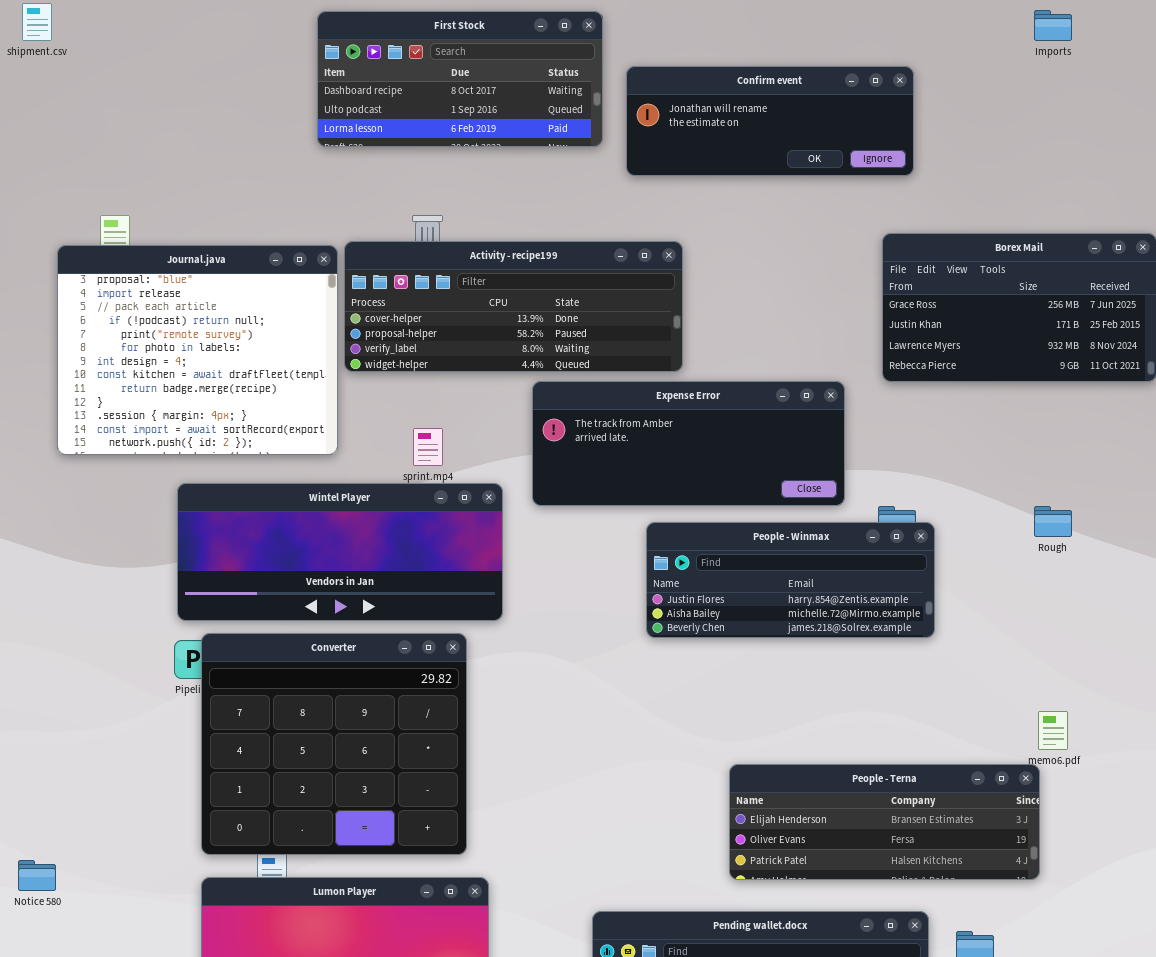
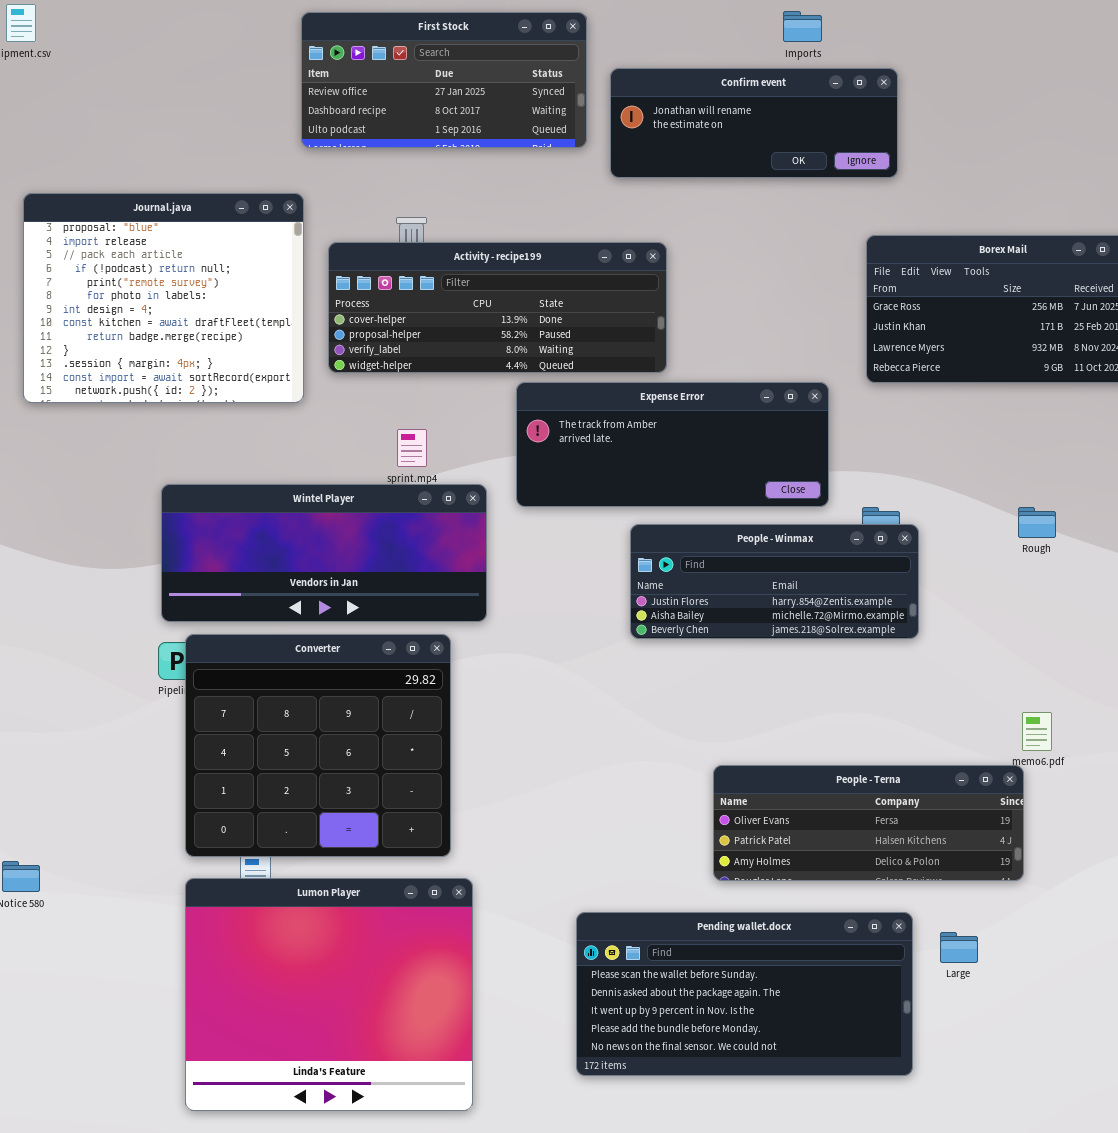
Imports: [1034,10,1072,41] -> [783,11,822,42], moved
First Stock: [317,11,603,147] -> [301,12,587,148], scrolled up 1 row
Journal.java: [57,245,338,455] -> [23,193,304,403], moved
People - Terna: [729,764,1040,880] -> [713,765,1024,881], scrolled down 1 row

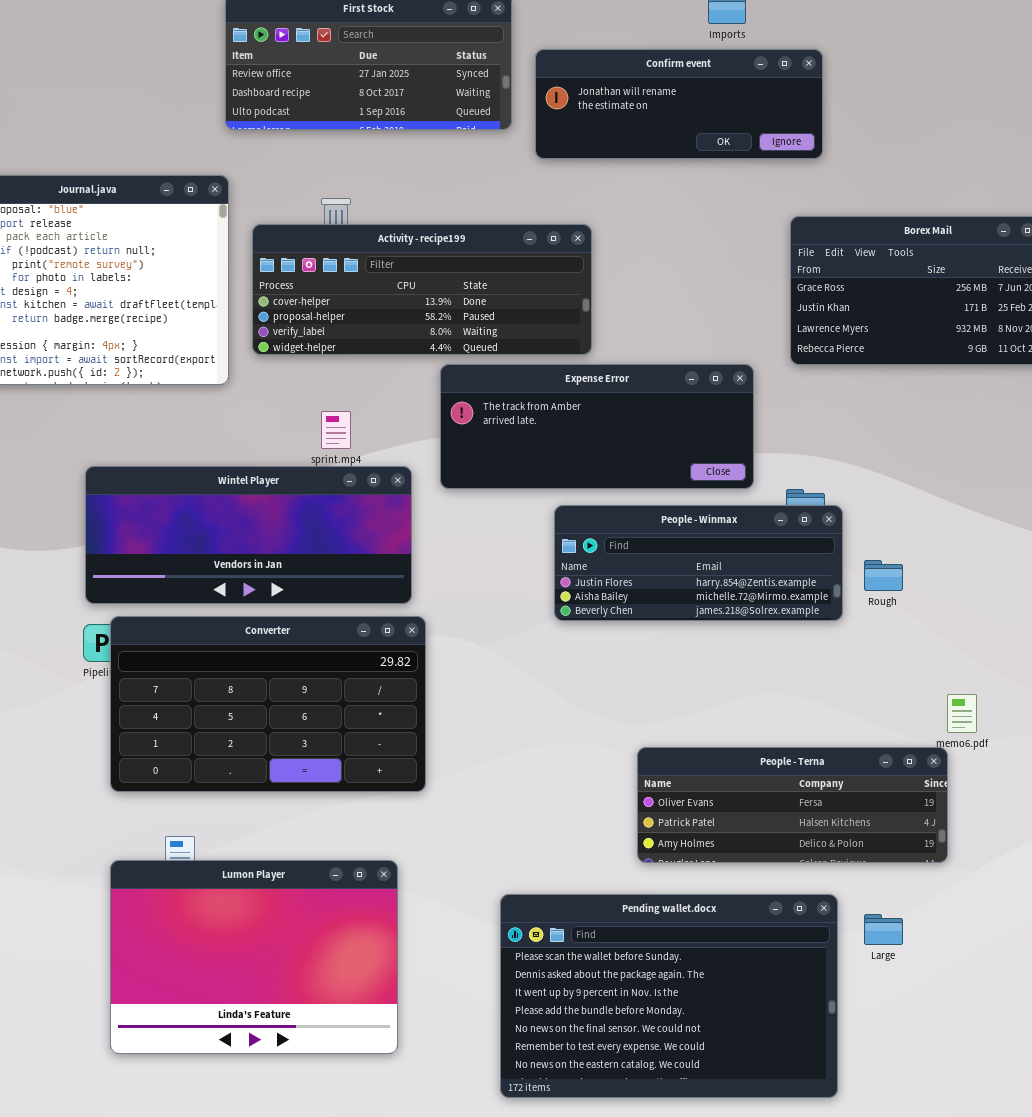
Rough: [1018,507,1056,538] -> [864,560,903,591], moved
Converter: [185,634,451,857] -> [110,616,426,792], resized
Lumon Player: [185,878,473,1111] -> [110,860,398,1054], resized
Pending wallet.docx: [576,912,913,1076] -> [500,894,838,1098], resized

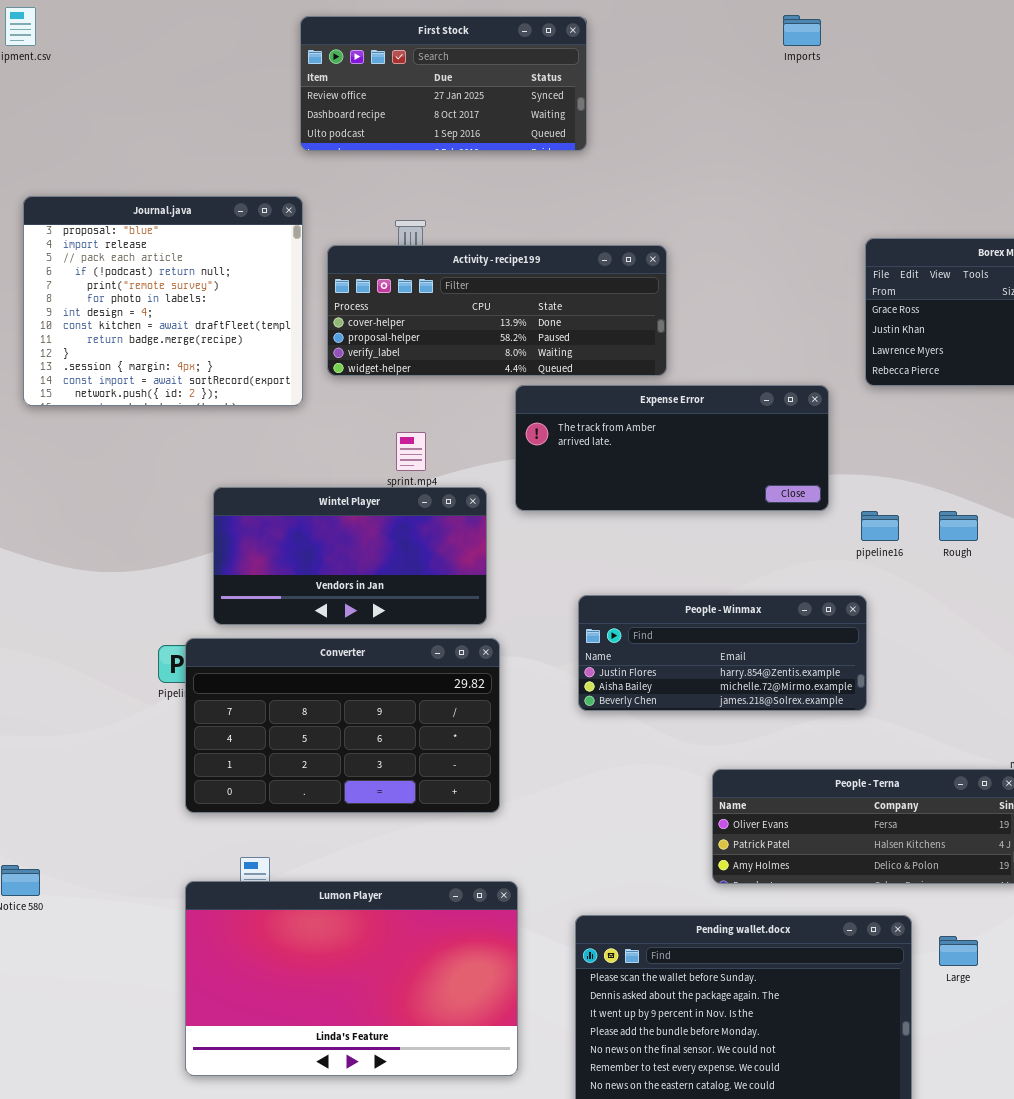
Confirm event: [535,49,823,159] -> none, closed
Wintel Player: [85,466,412,604] -> [213,487,487,625], resized
People - Winmax: [554,505,843,621] -> [578,595,867,711], moved
Rough: [864,560,903,591] -> [939,511,978,541], moved
Lumon Player: [110,860,398,1054] -> [185,881,518,1076], resized

